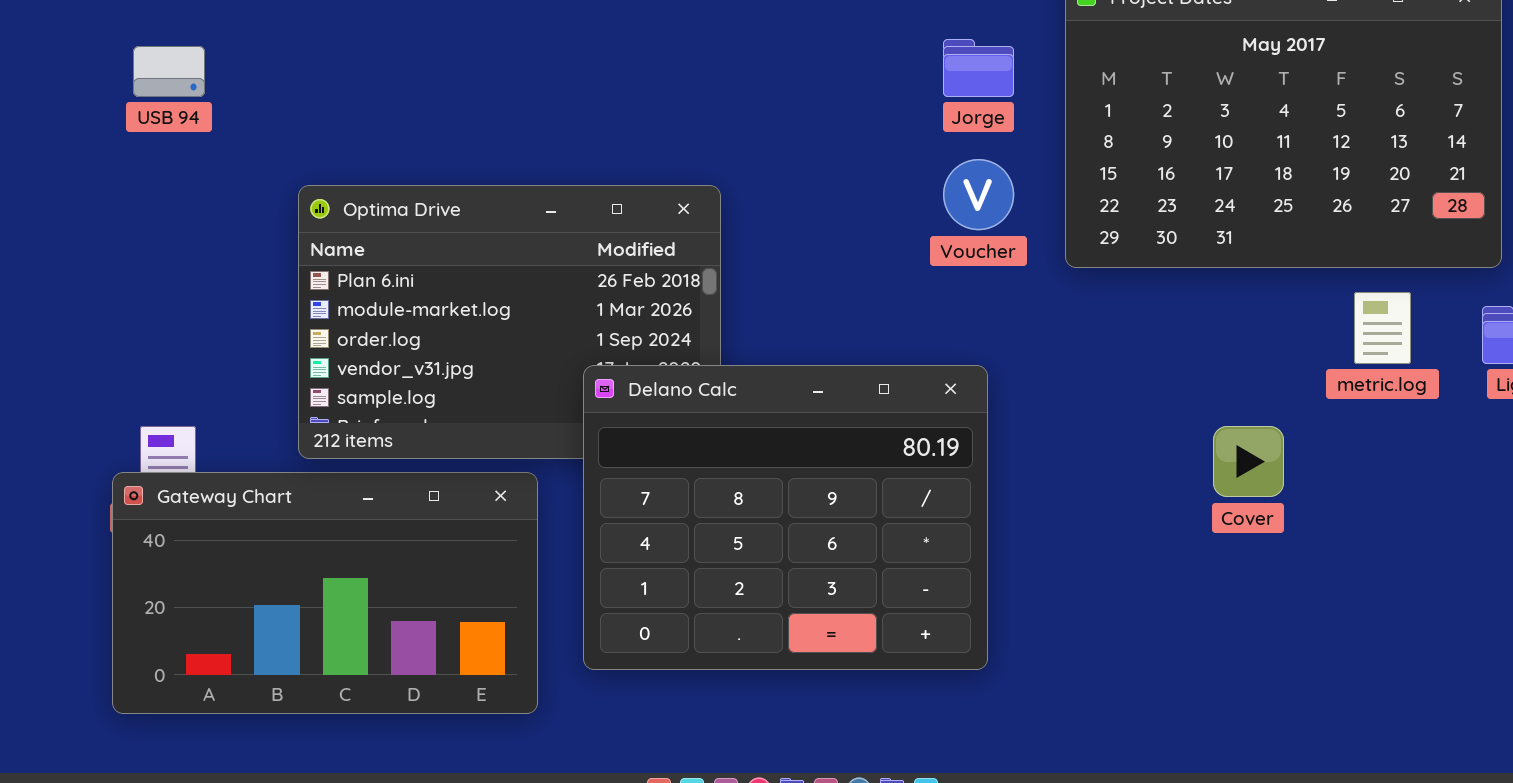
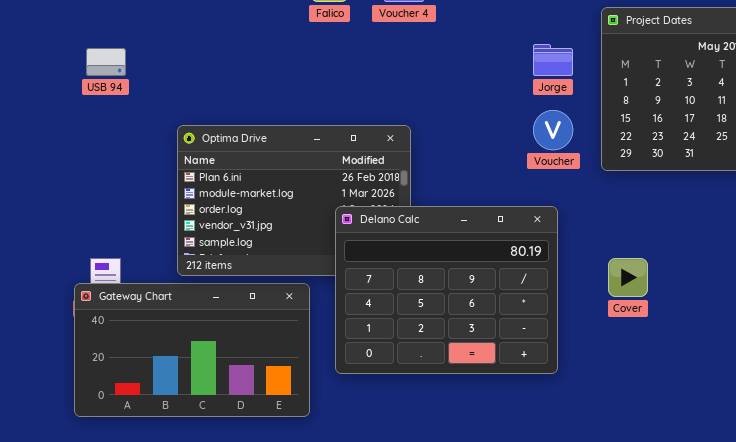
Delano Calc: [583,365,988,670] -> [335,206,558,374], moved
Cover: [1213,426,1284,497] -> [608,258,648,297], moved

